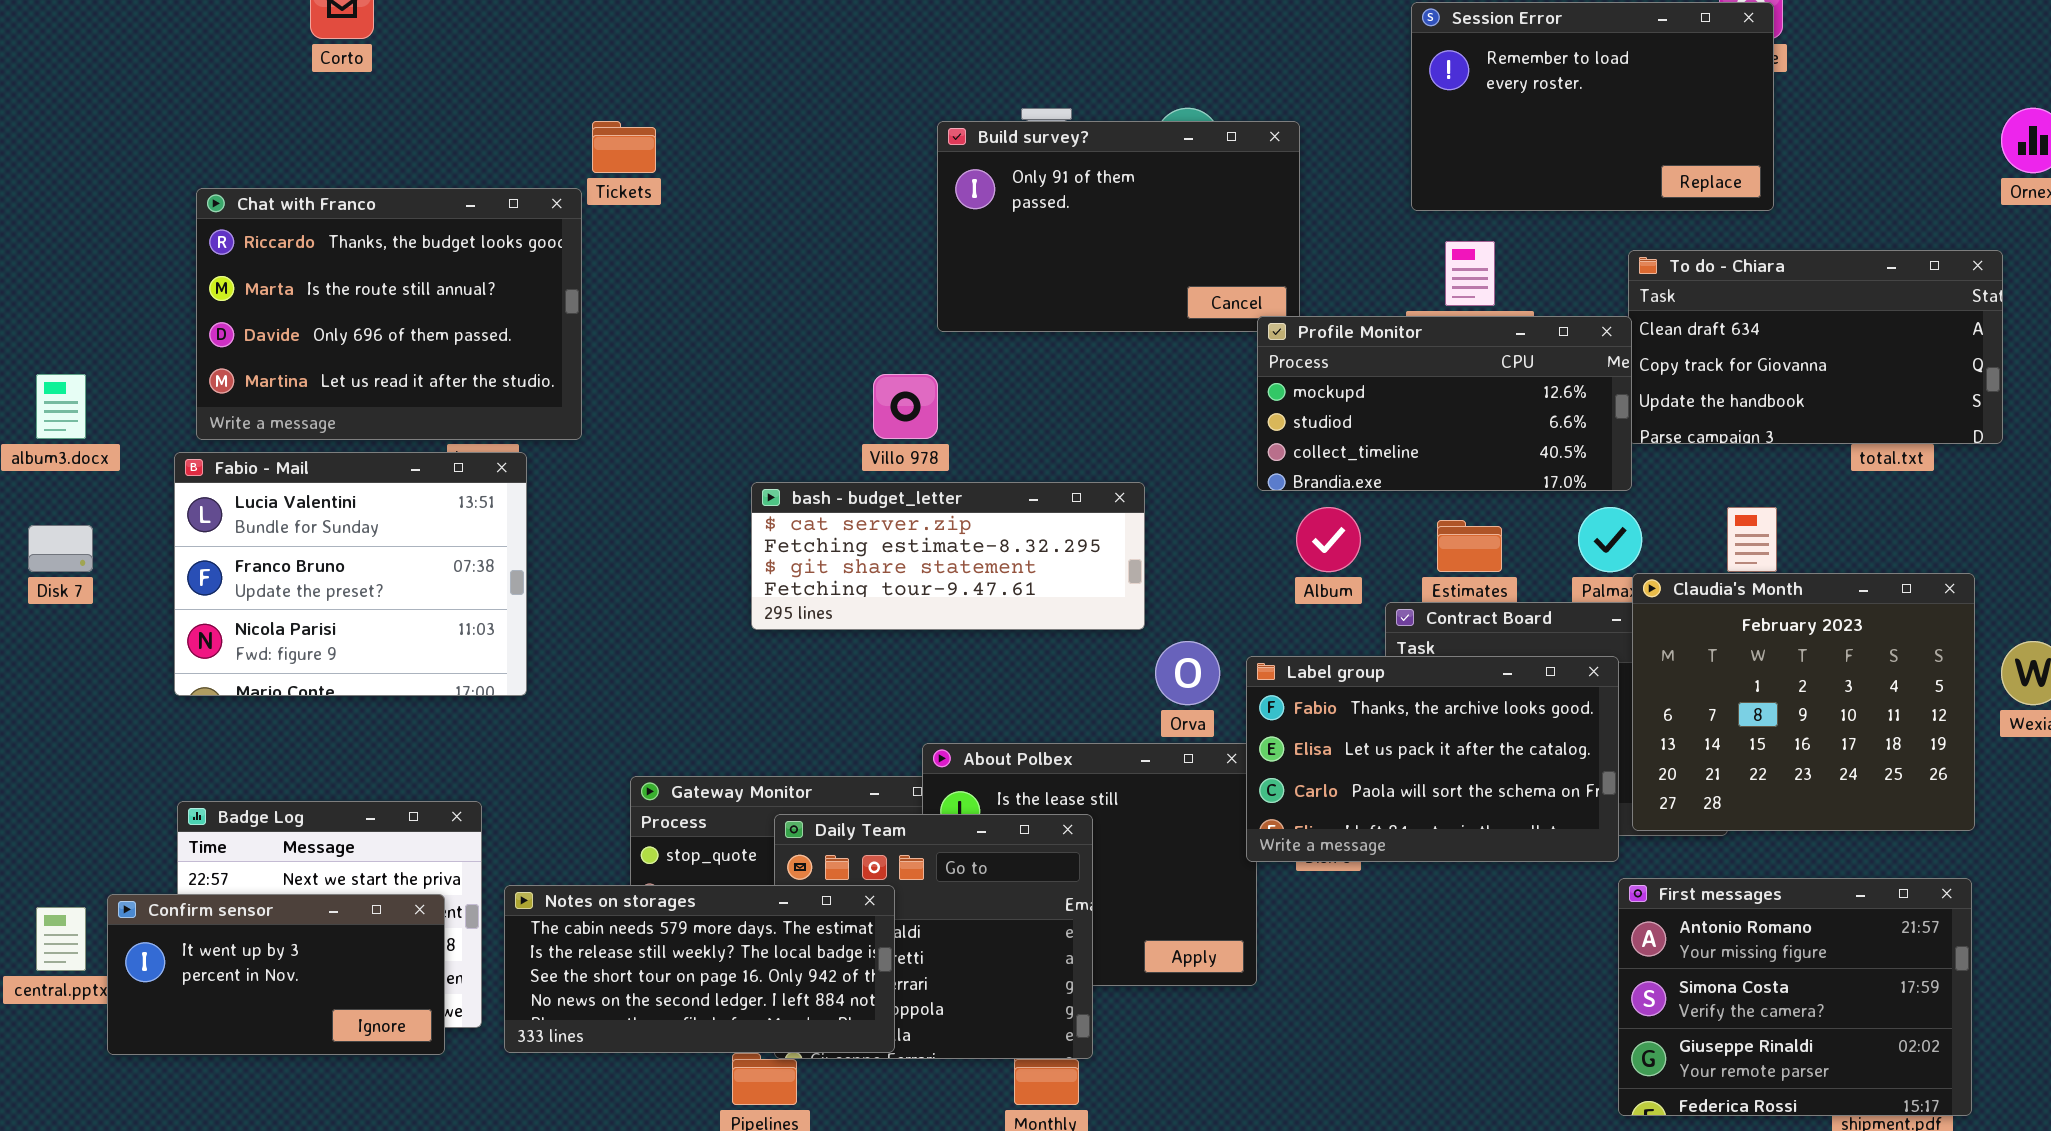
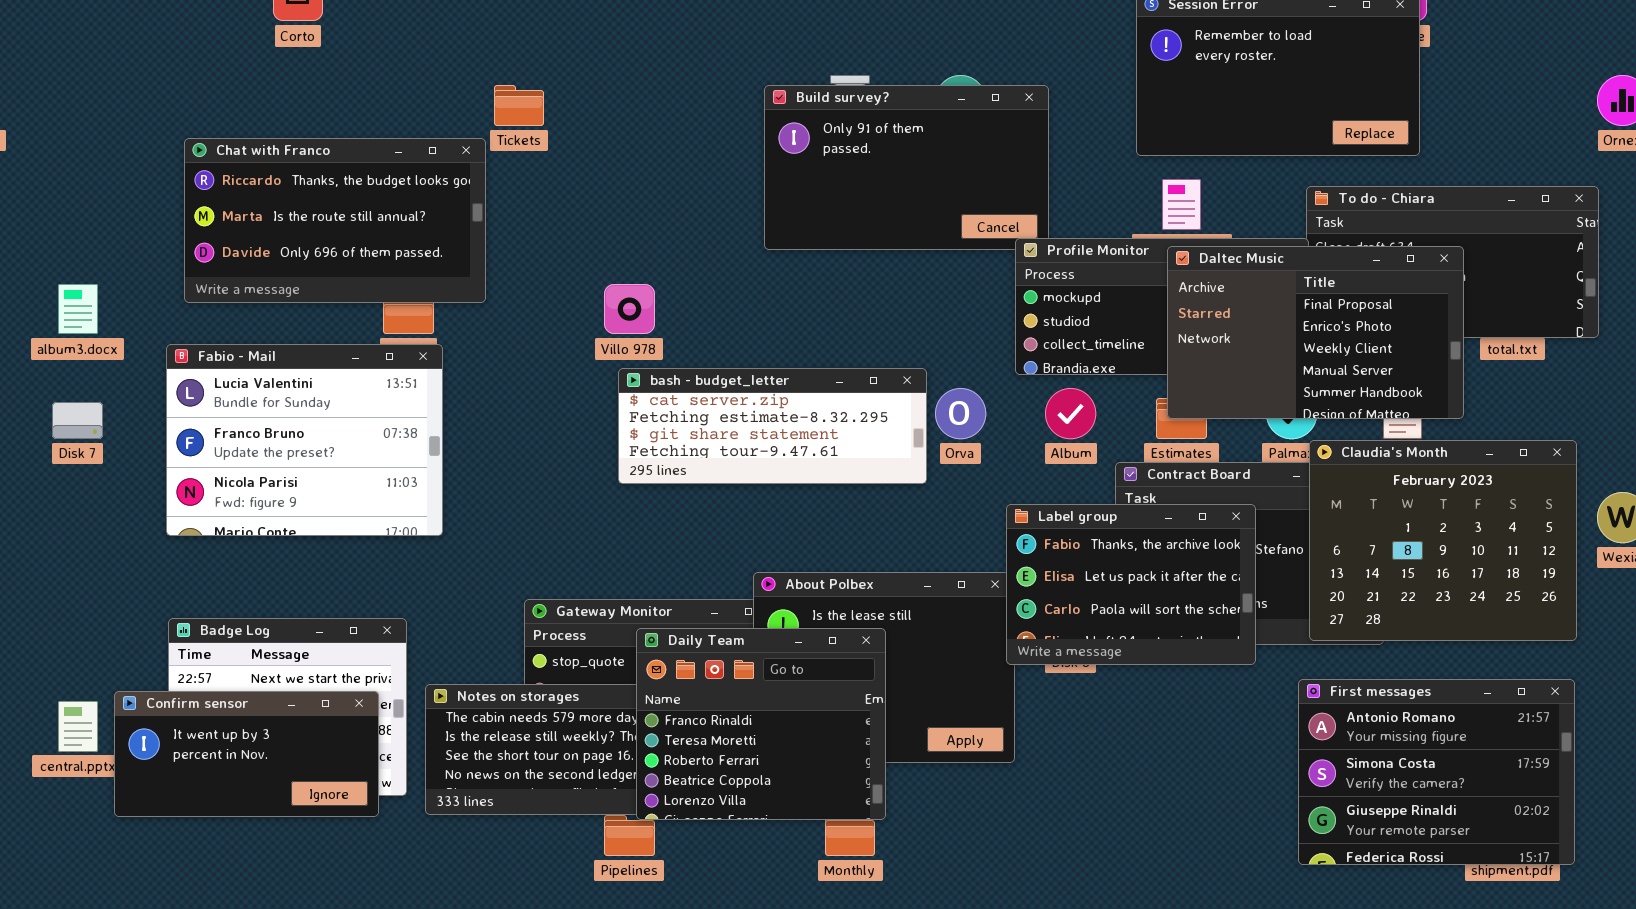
Chat with Franco: [196,188,582,440] -> [184,138,486,303], resized
Daltec Music: none -> [1167,246,1464,419], opened
Villo 978: [873,374,938,439] -> [604,284,655,334], moved
Orva: [1155,641,1220,705] -> [935,388,986,439], moved
Label group: [1246,656,1619,862] -> [1006,504,1256,665], resized
Daily Team: [774,814,1093,1059] -> [636,628,886,820], raised

